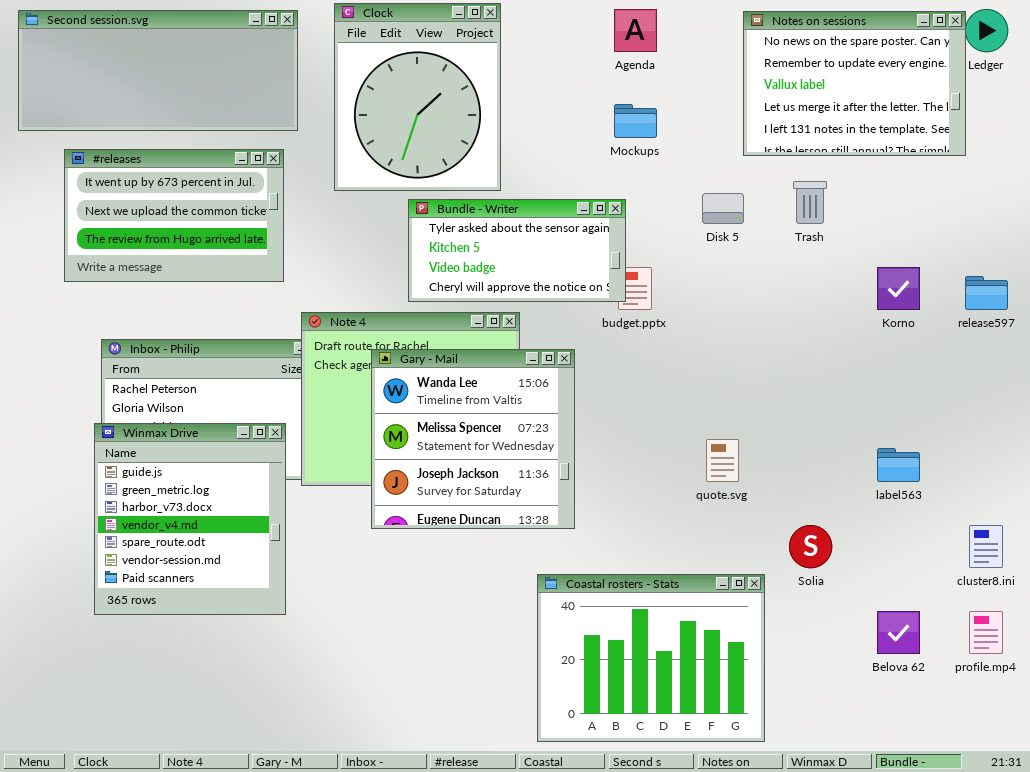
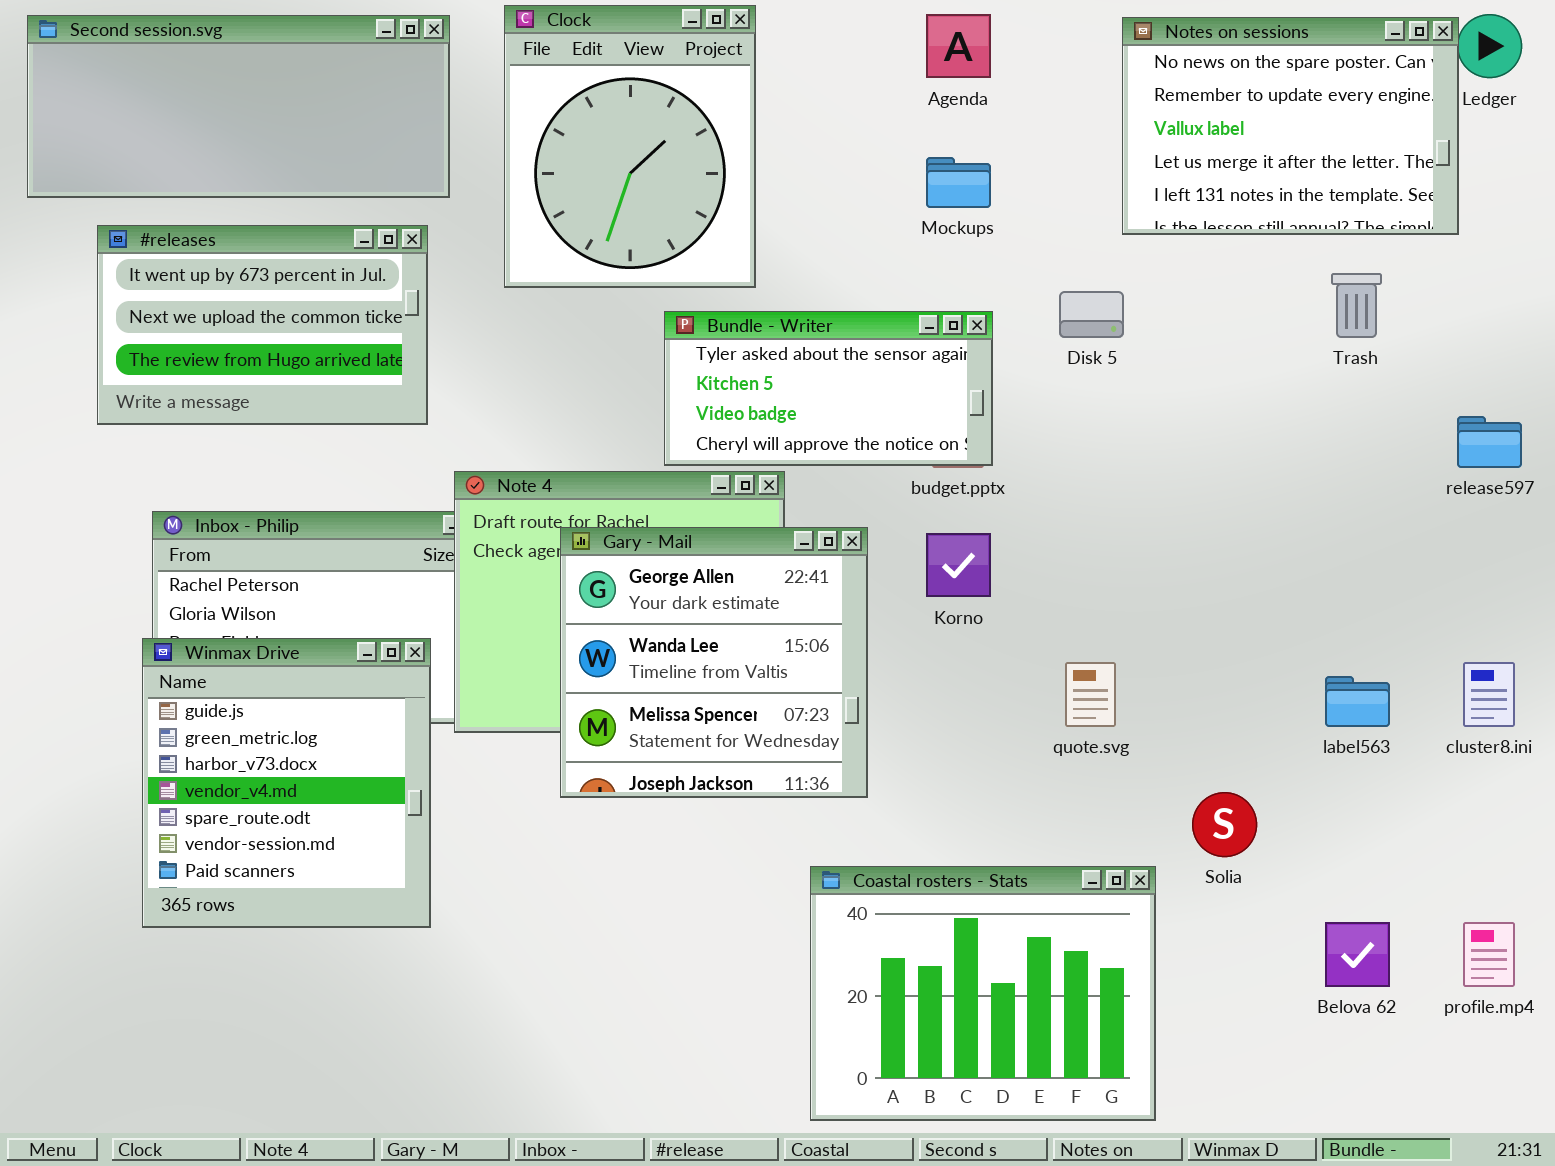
Trash: [793,181,827,224] -> [1331,273,1382,338], moved
Bundle - Writer: [408,199,626,302] -> [664,311,993,466], moved
Korno: [877,267,920,310] -> [926,533,991,597], moved
Gary - Mail: [371,349,575,529] -> [560,527,868,798], scrolled up 1 row
cluster8.ini: [969,525,1003,568] -> [1463,662,1515,727], moved

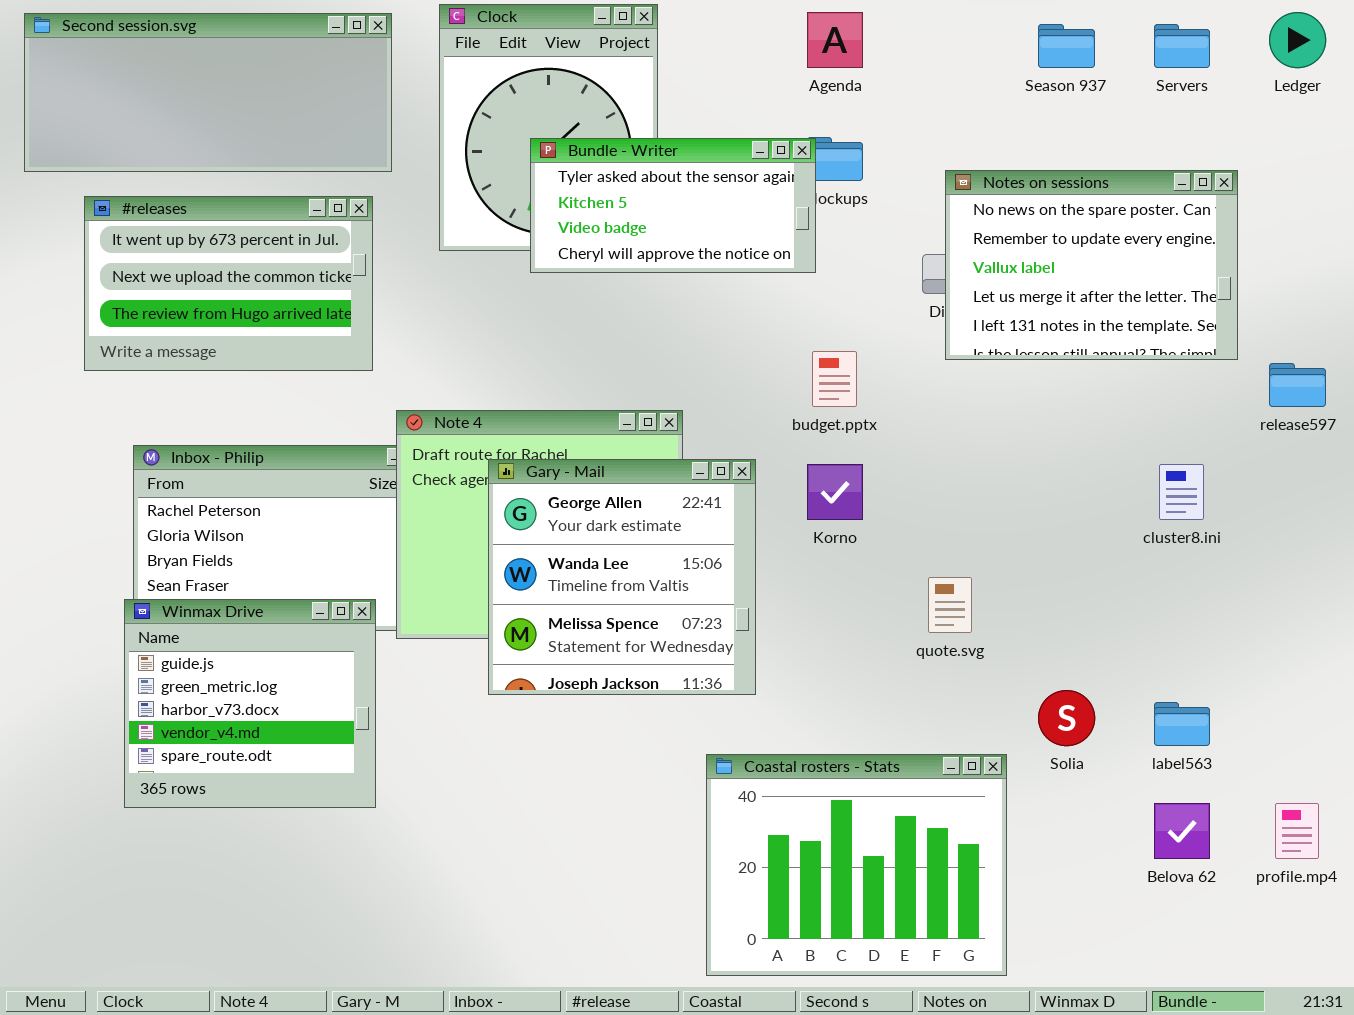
Notes on sessions: [1122,17,1459,235] -> [945,170,1238,360], moved
Bundle - Writer: [664,311,993,466] -> [530,138,816,273], moved
Winmax Drive: [142,638,431,928] -> [124,599,376,808], resized
cluster8.ini: [1463,662,1515,727] -> [1159,464,1204,520], moved
label563: [1325,676,1390,727] -> [1154,702,1210,746], moved

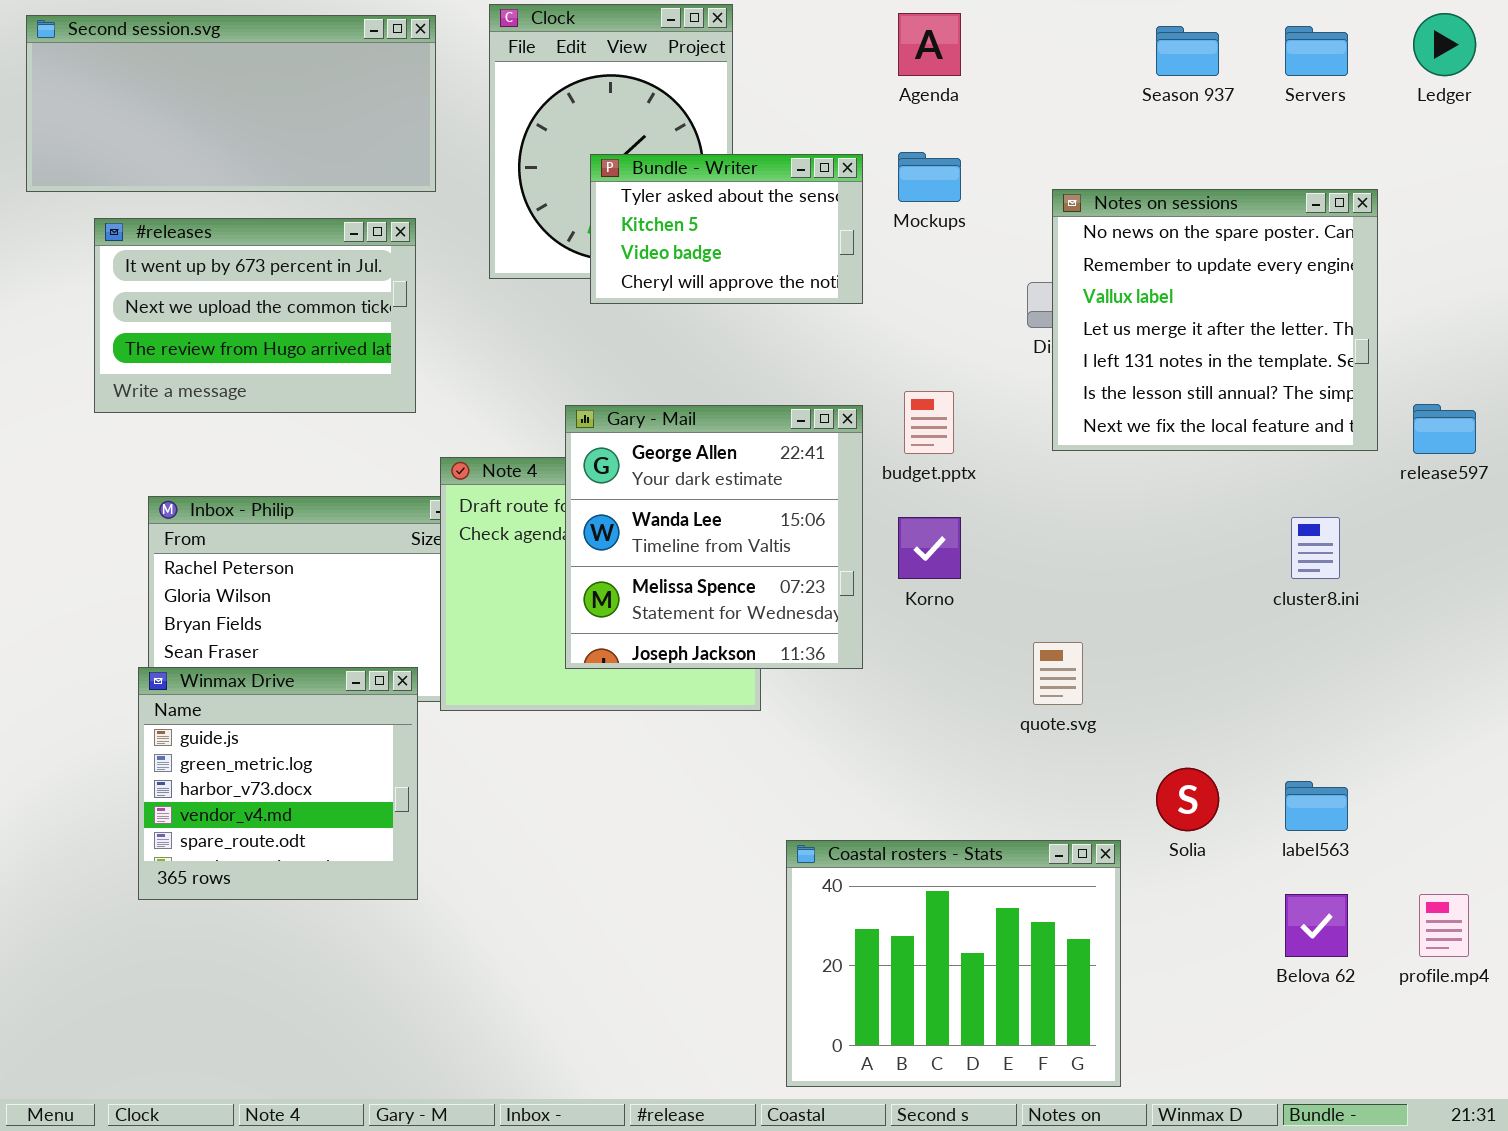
Bundle - Writer: [530,138,816,273] -> [590,154,863,304], resized
Notes on sessions: [945,170,1238,360] -> [1052,189,1378,451], resized
Gary - Mail: [488,459,756,695] -> [565,405,863,669], moved

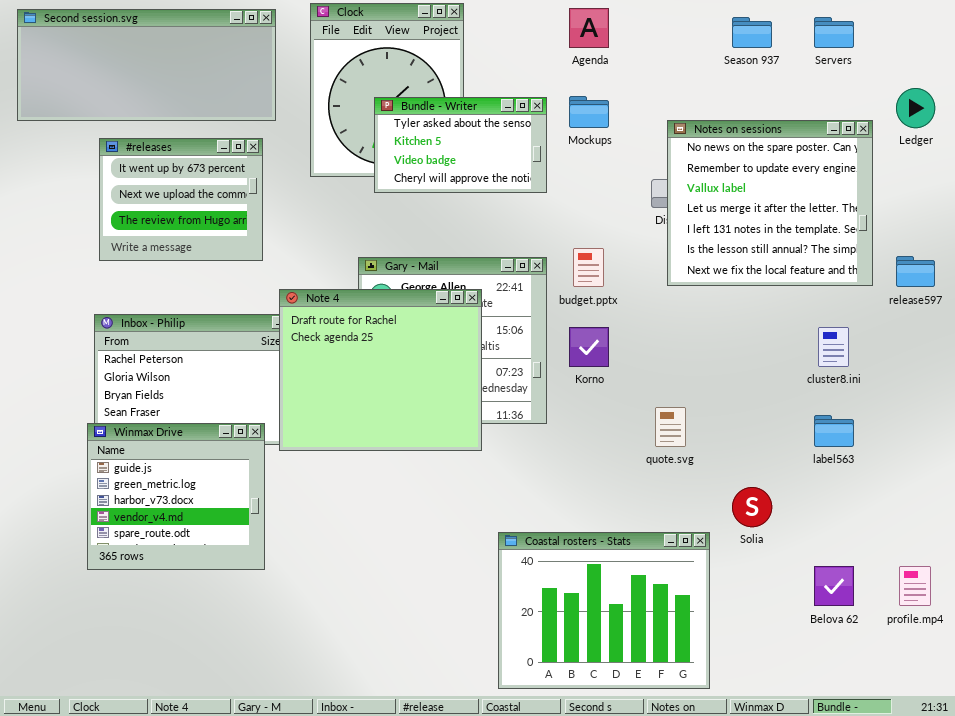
Ledger: [1413,13,1476,76] -> [896,88,935,128], moved
#releases: [94,218,416,413] -> [99,138,263,261], resized
Note 4: [440,457,761,711] -> [279,289,482,451], raised
label563: [1285,781,1348,831] -> [814,415,854,447], moved

